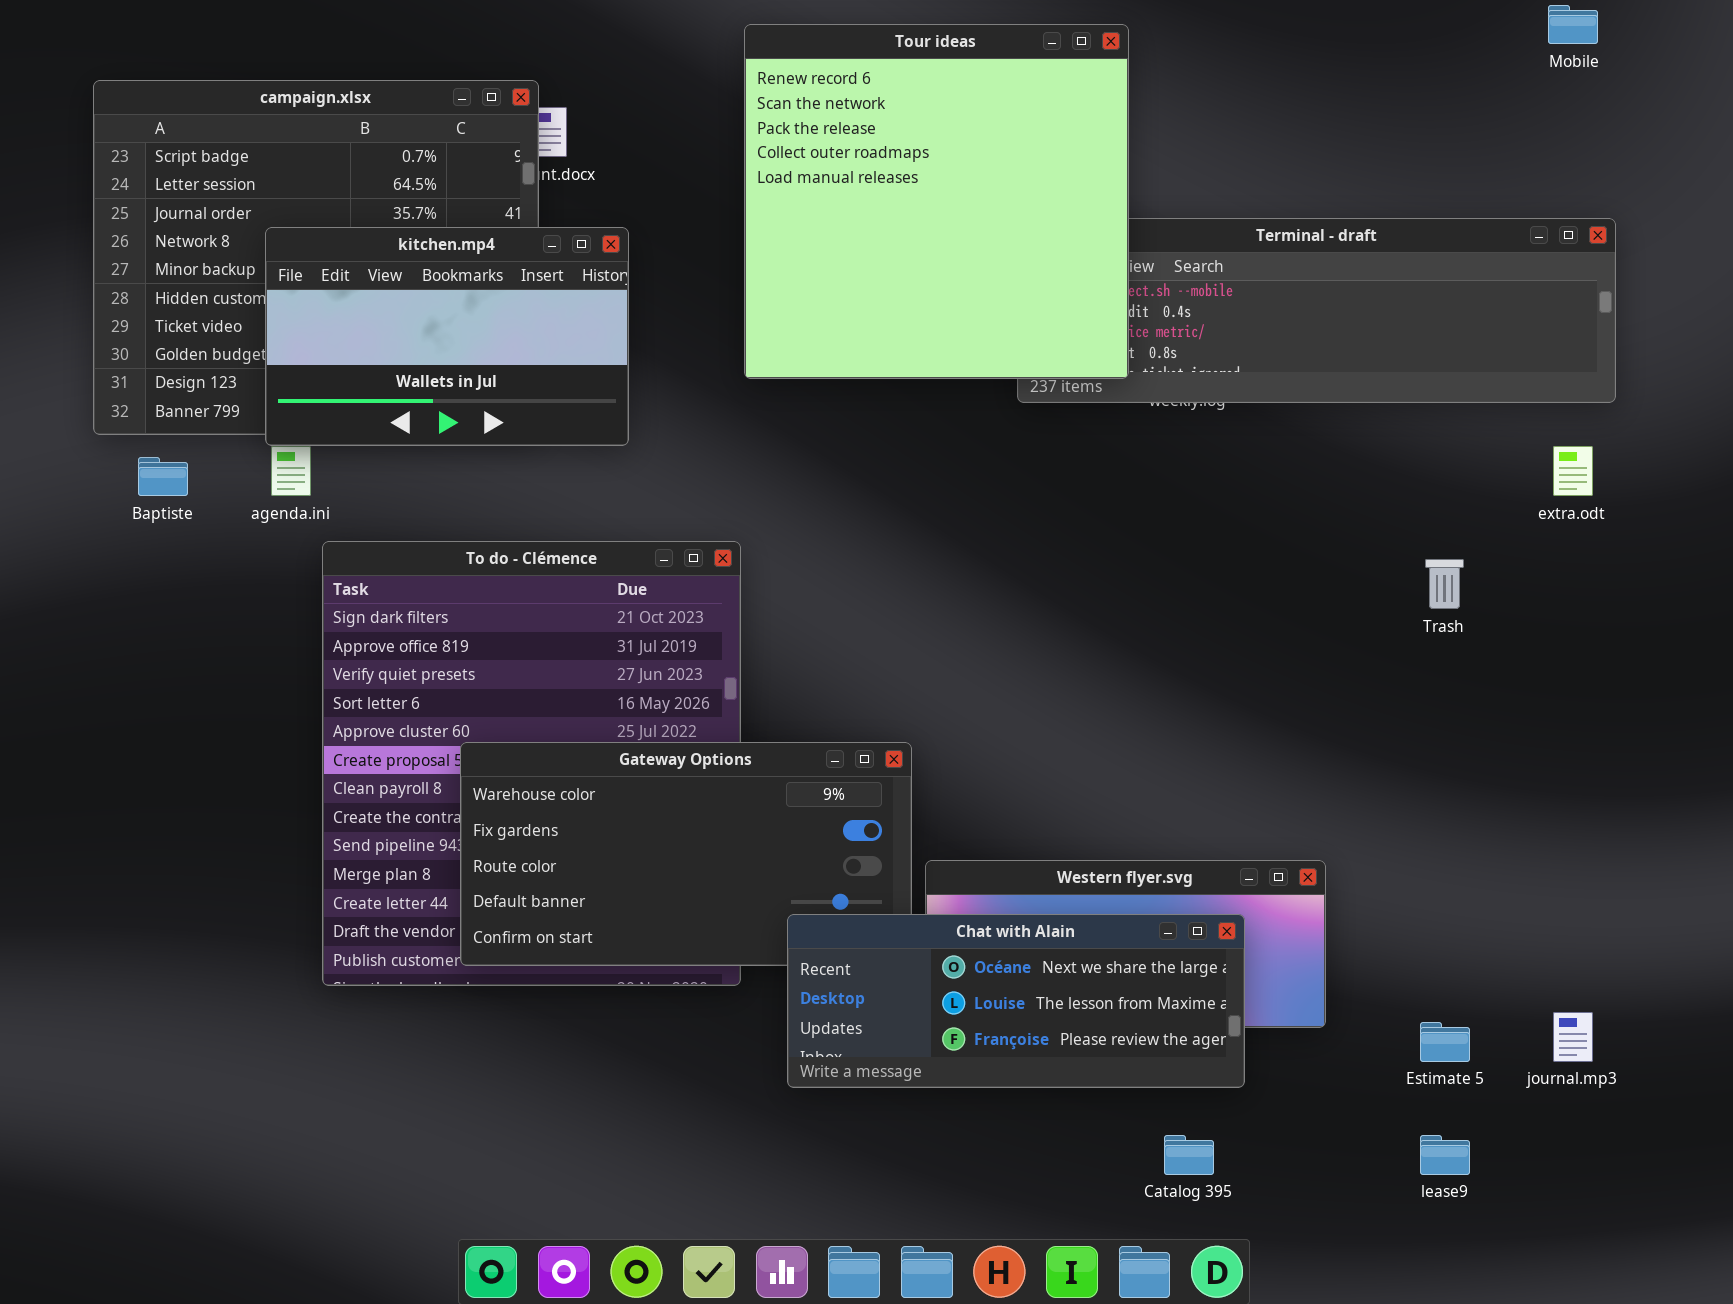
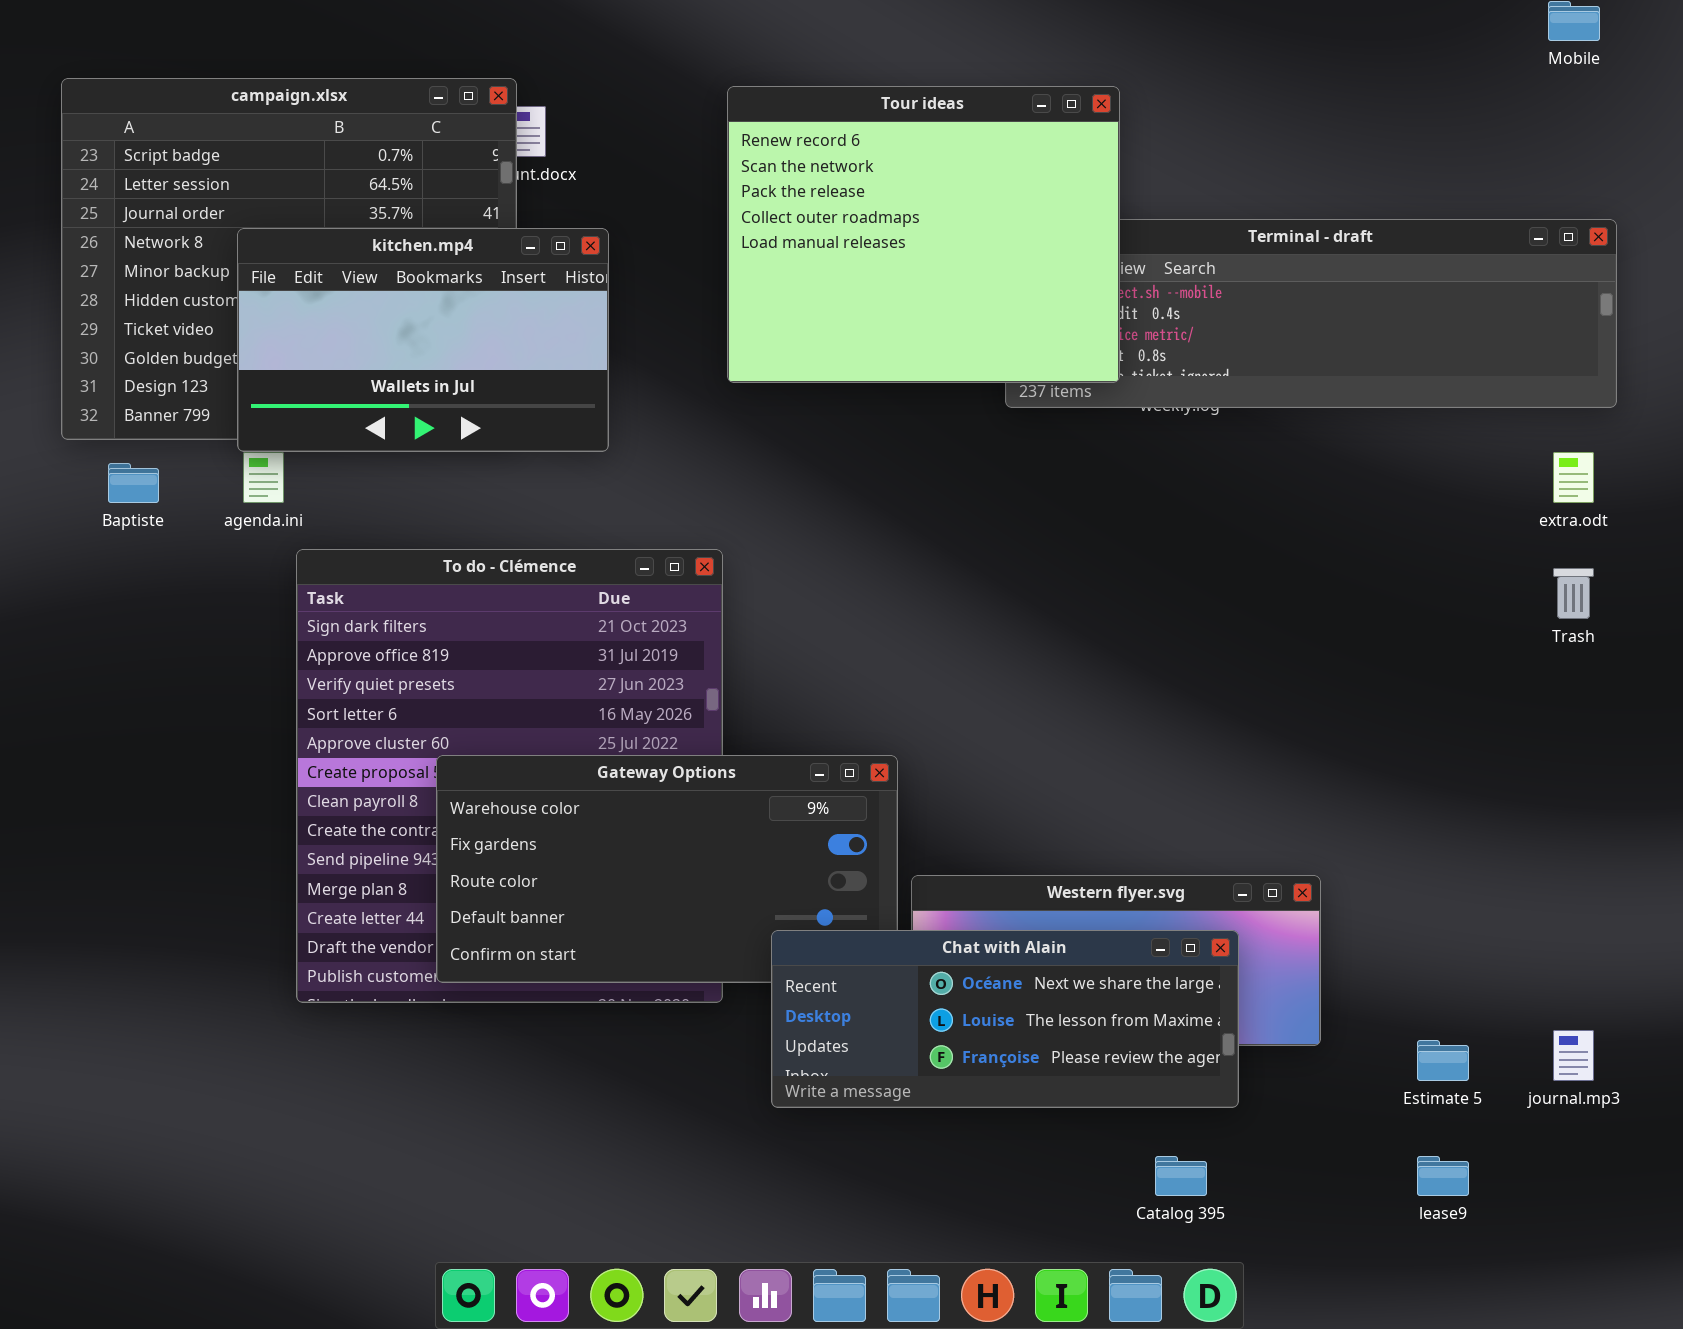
Tour ideas: [744,24,1129,379] -> [727,86,1120,383], resized
Trash: [1425,559,1464,609] -> [1553,568,1594,619], moved

